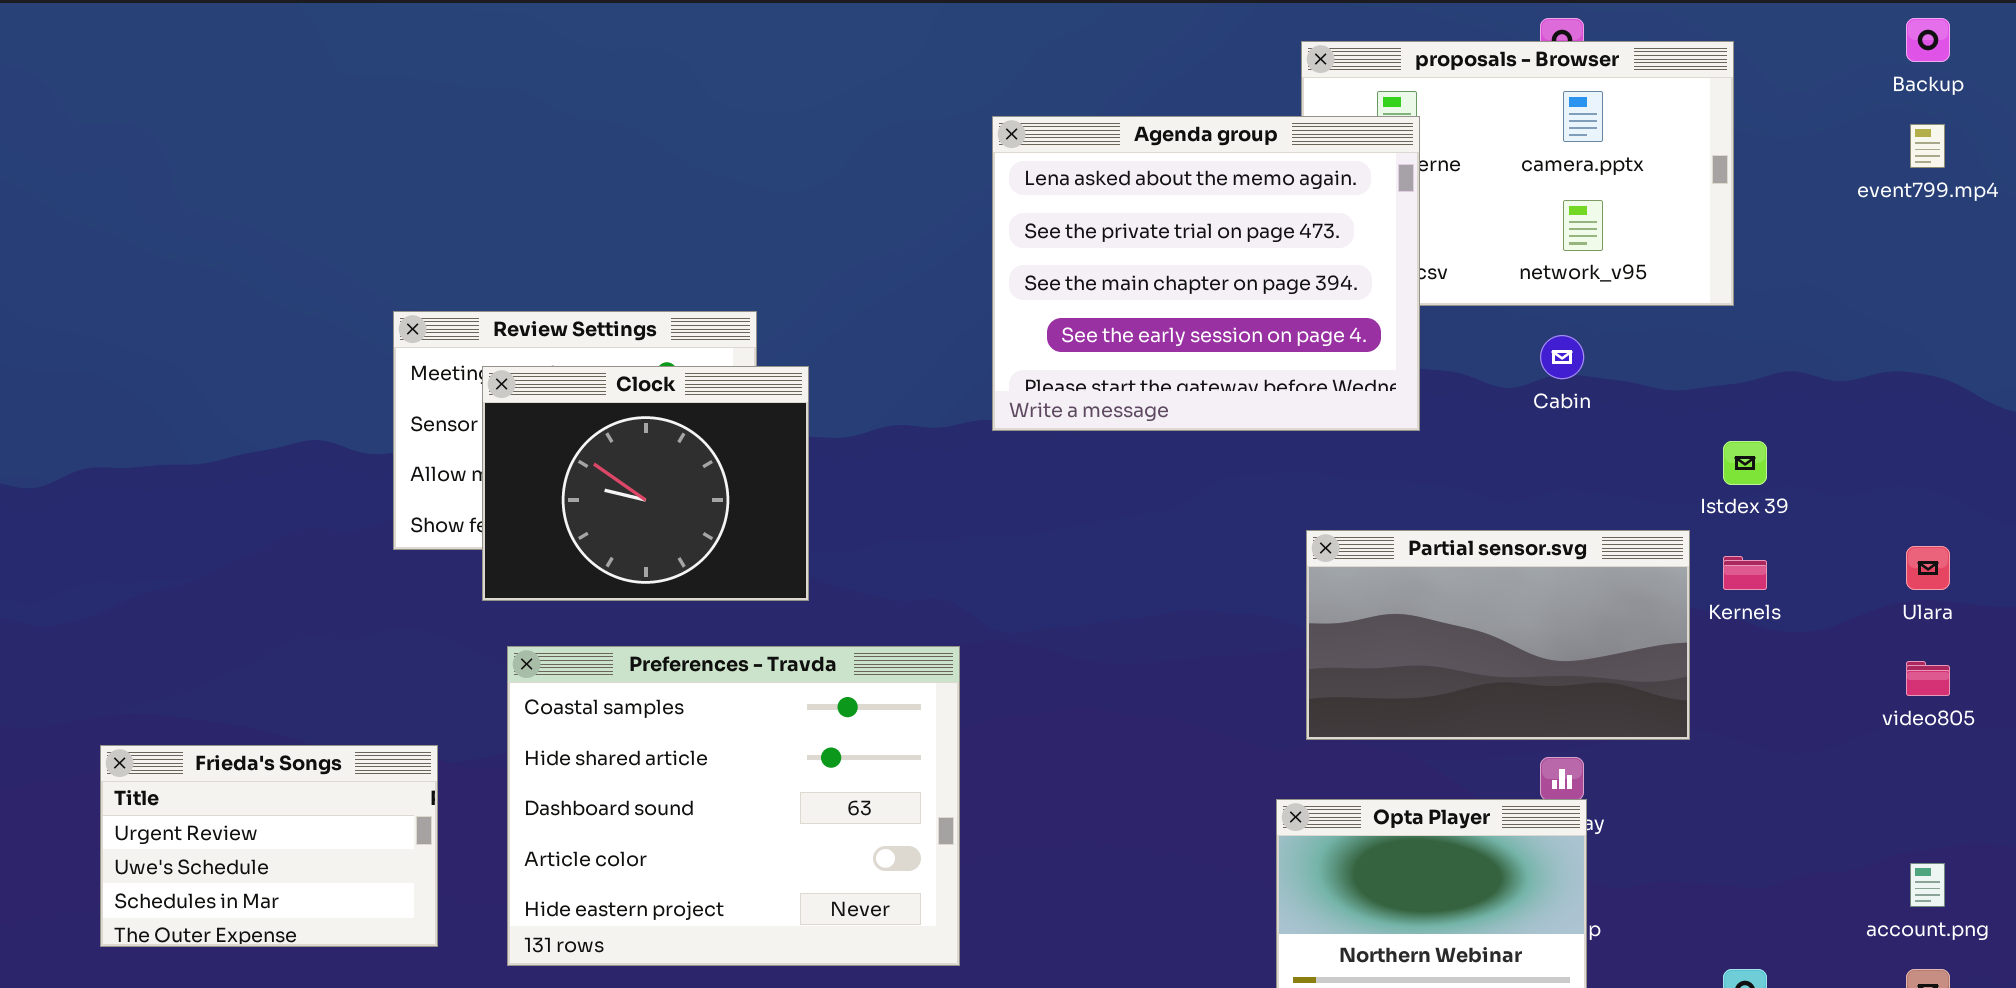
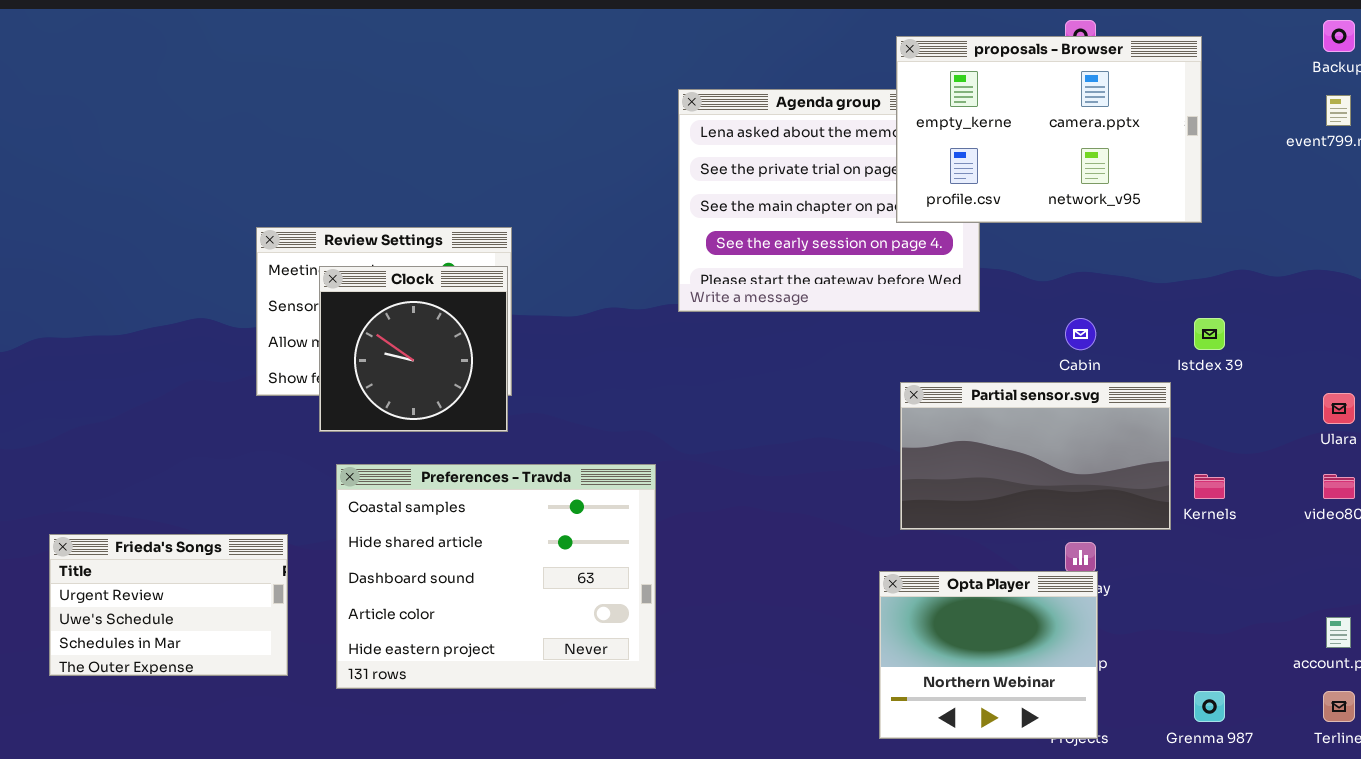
proposals - Browser: [1301,41,1734,306] -> [896,36,1202,223], raised
Cabin: [1540,335,1584,379] -> [1065,318,1096,350], moved
Clock: [482,366,809,601] -> [319,266,508,432], resized
Kernels: [1723,556,1767,590] -> [1194,474,1225,499], moved

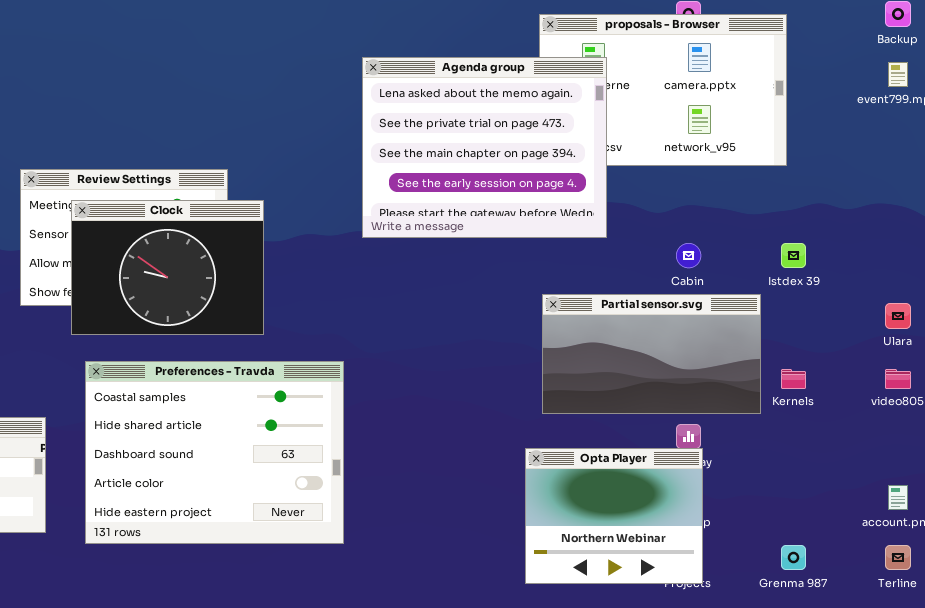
Agenda group: [678,89,980,312] -> [362,57,607,238], raised
Clock: [319,266,508,432] -> [71,200,264,335], resized

